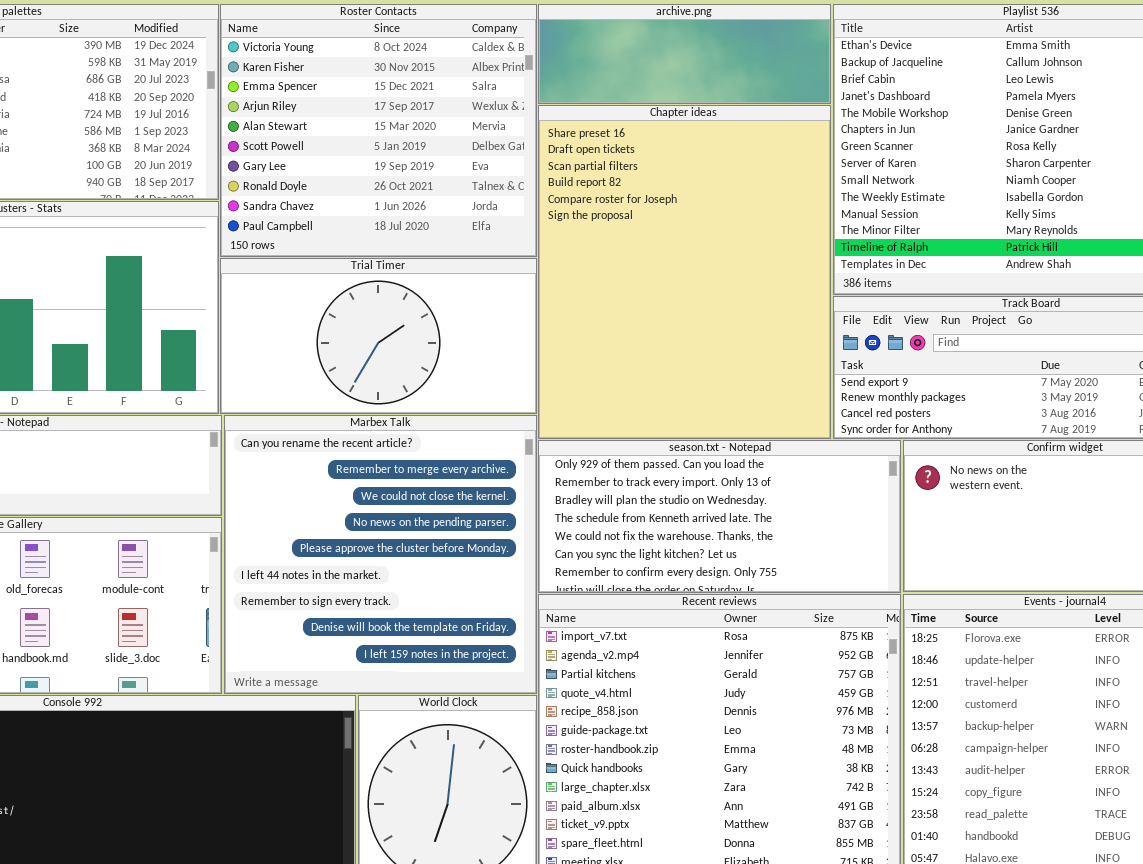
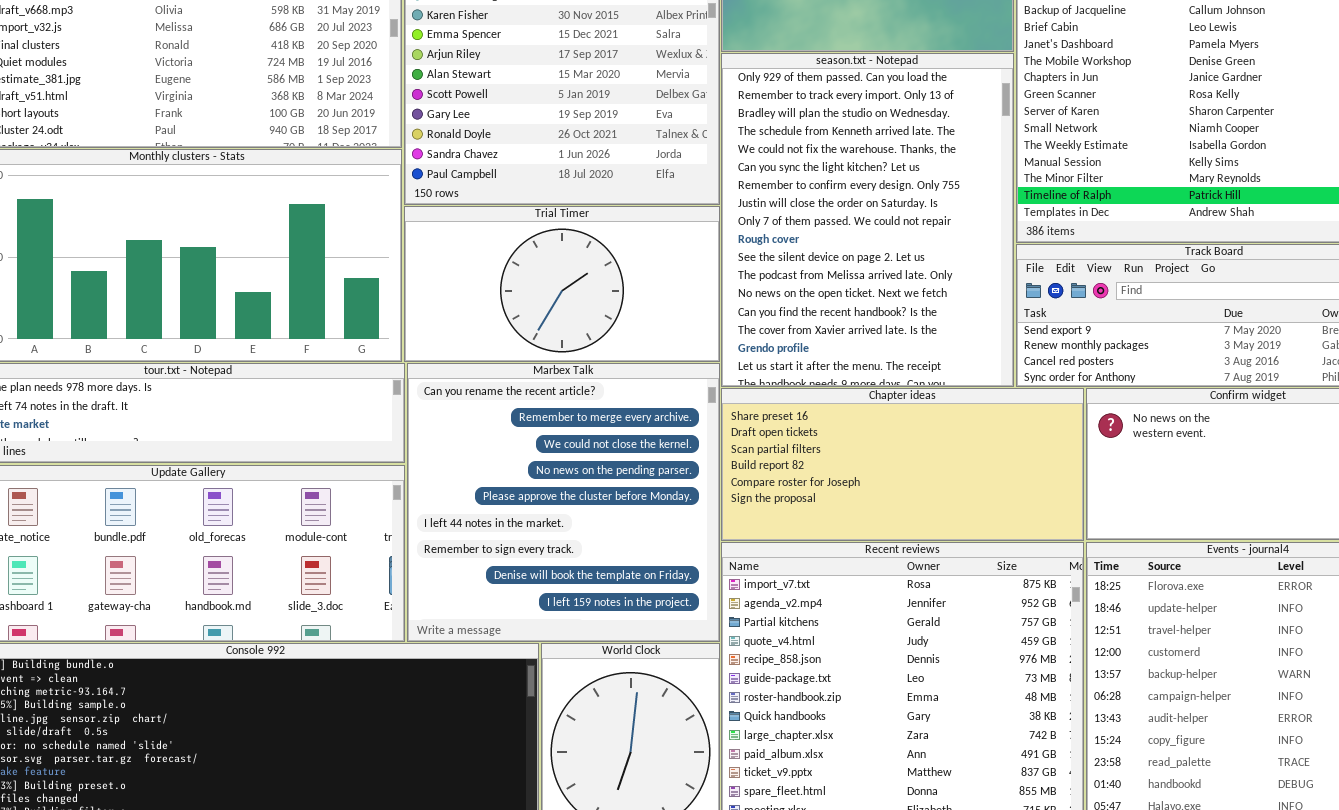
Chapter ideas: [538,105,831,439] -> [721,388,1084,541], moved, resized
season.txt - Notepad: [538,440,901,593] -> [721,53,1014,387], moved, resized

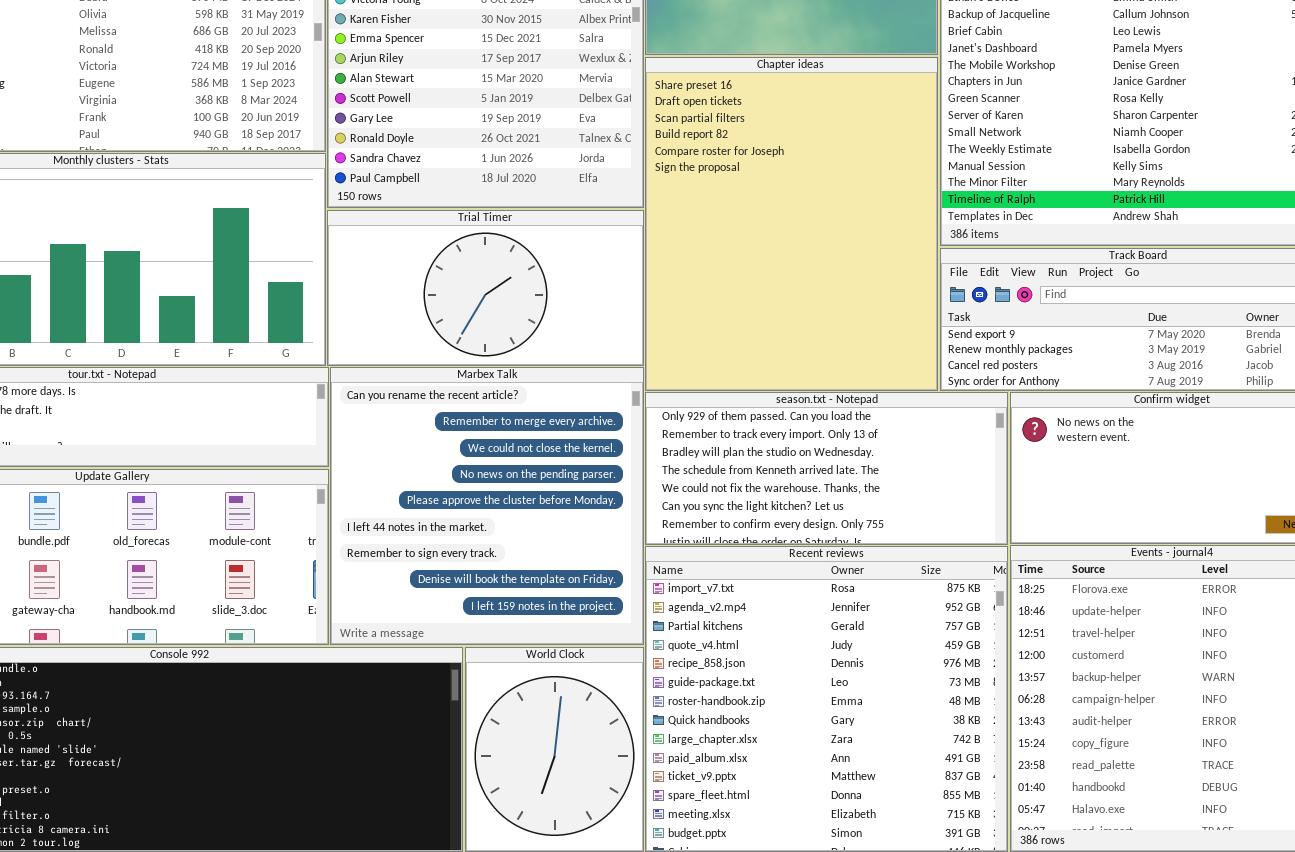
season.txt - Notepad: [721,53,1014,387] -> [645,392,1008,545], moved, resized
Chapter ideas: [721,388,1084,541] -> [645,57,938,391], moved, resized

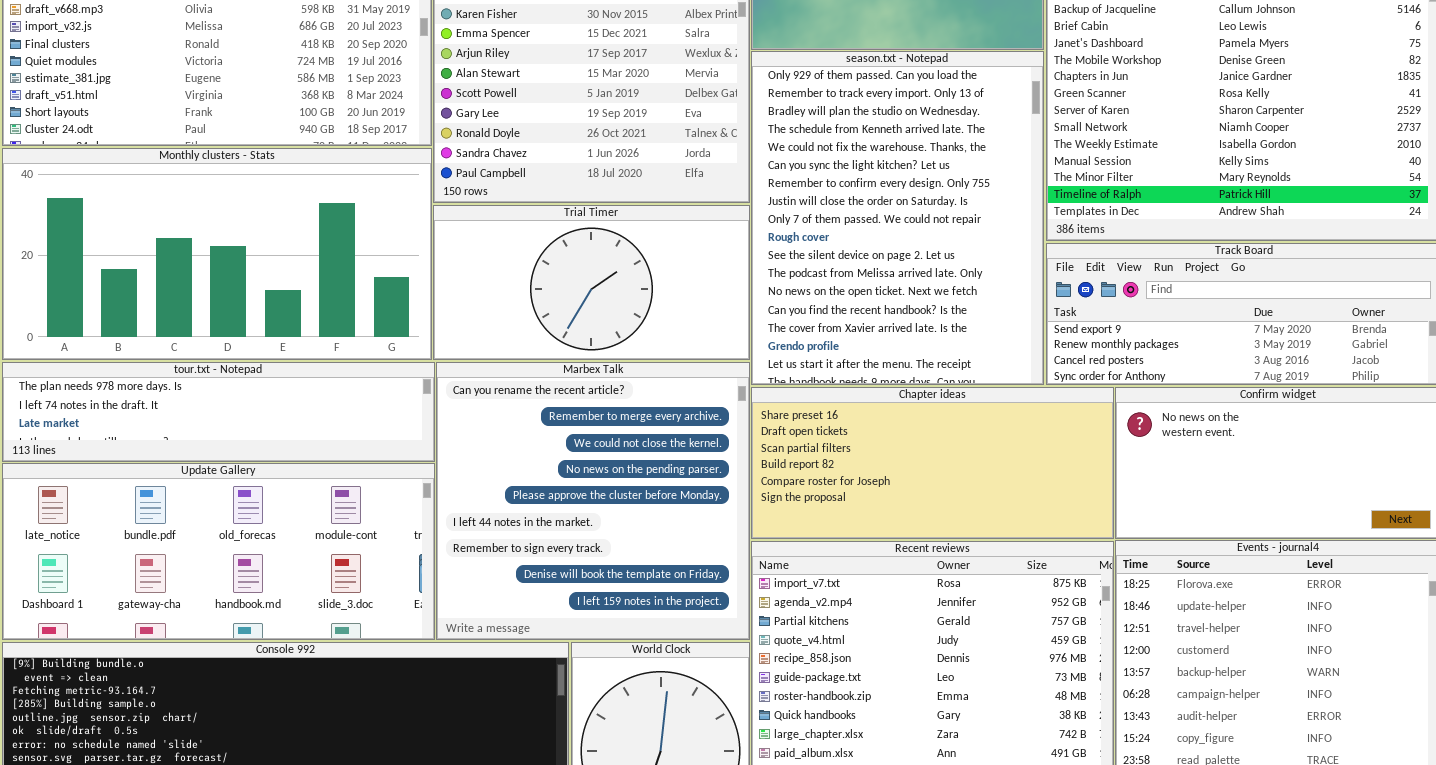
Chapter ideas: [645,57,938,391] -> [751,387,1114,539], moved, resized
season.txt - Notepad: [645,392,1008,545] -> [751,51,1044,385], moved, resized

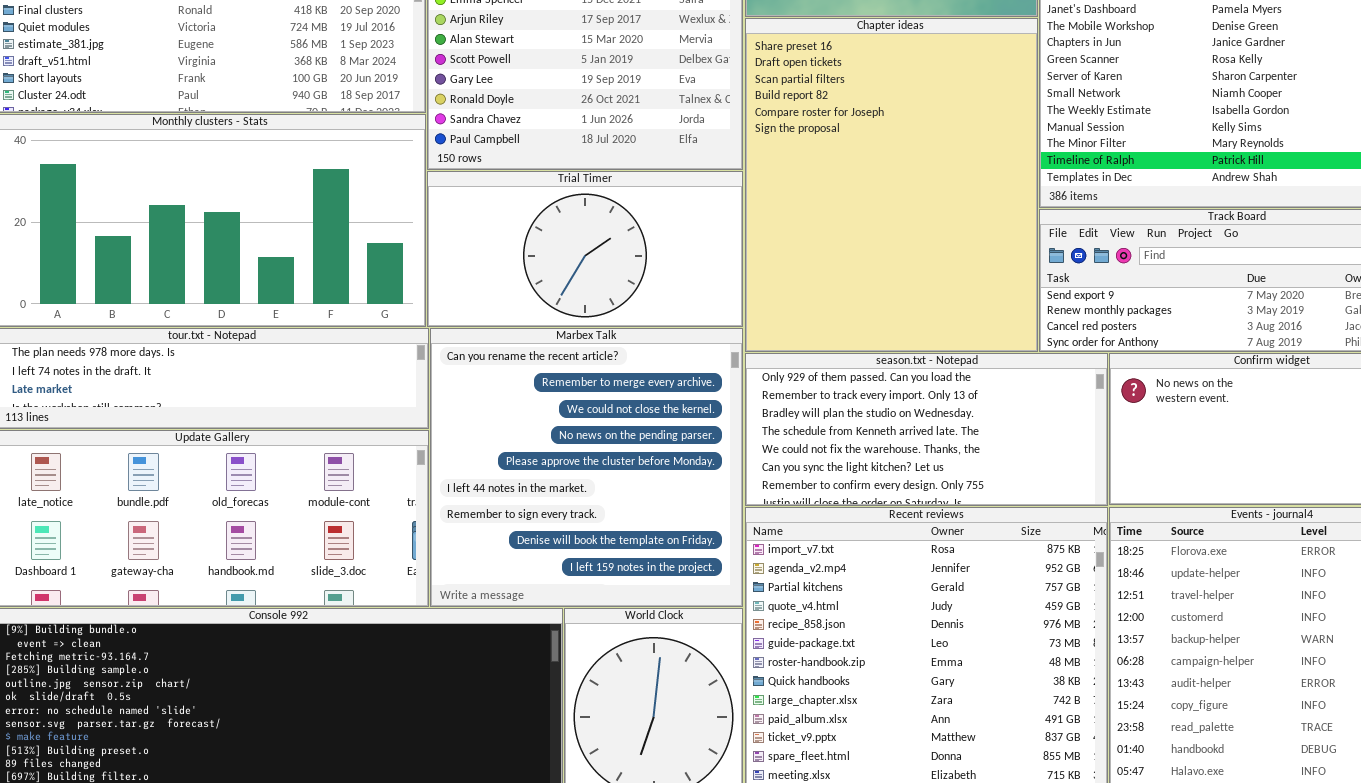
season.txt - Notepad: [751,51,1044,385] -> [745,353,1108,506], moved, resized
Chapter ideas: [751,387,1114,539] -> [745,18,1038,352], moved, resized

